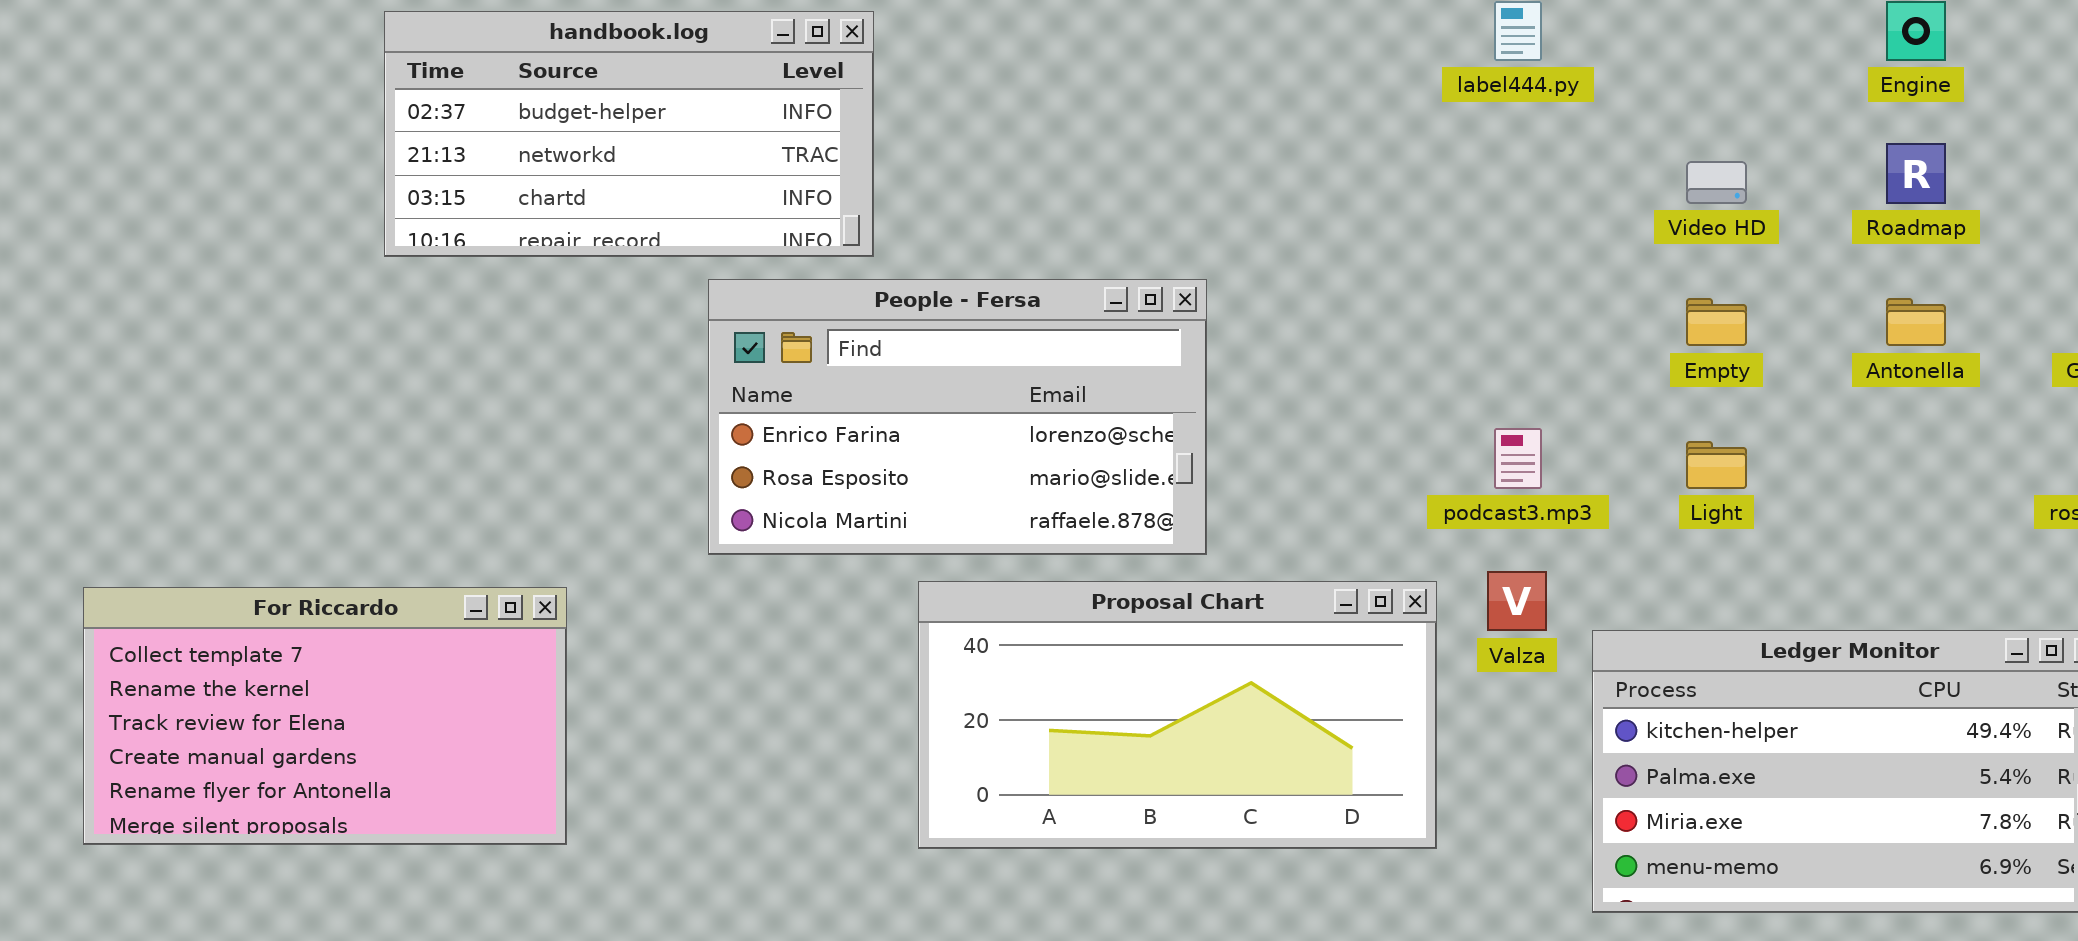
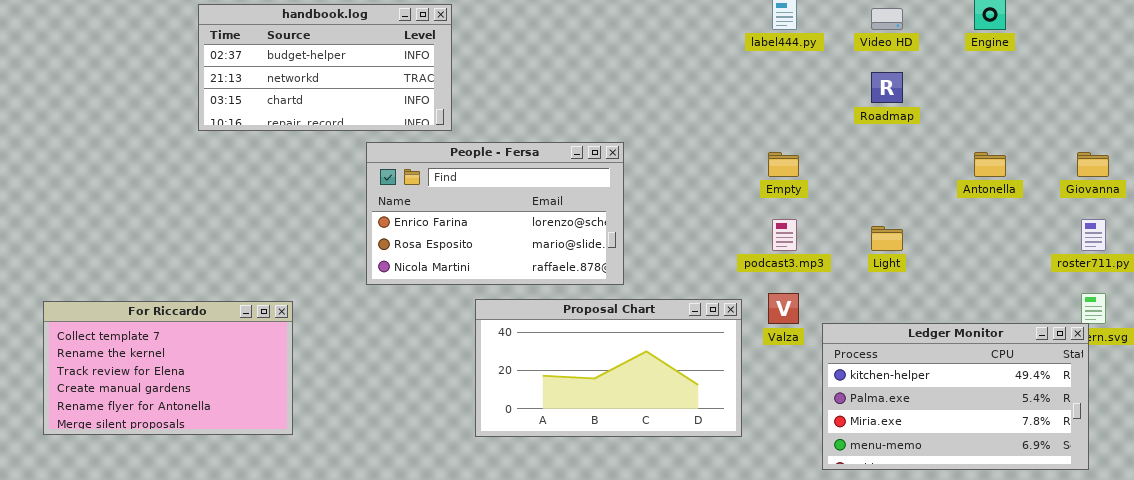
Roadmap: [1886,143,1946,204] -> [871,72,903,103], moved
Video HD: [1686,161,1747,204] -> [871,8,903,30], moved
Empty: [1686,298,1747,346] -> [768,152,799,177], moved

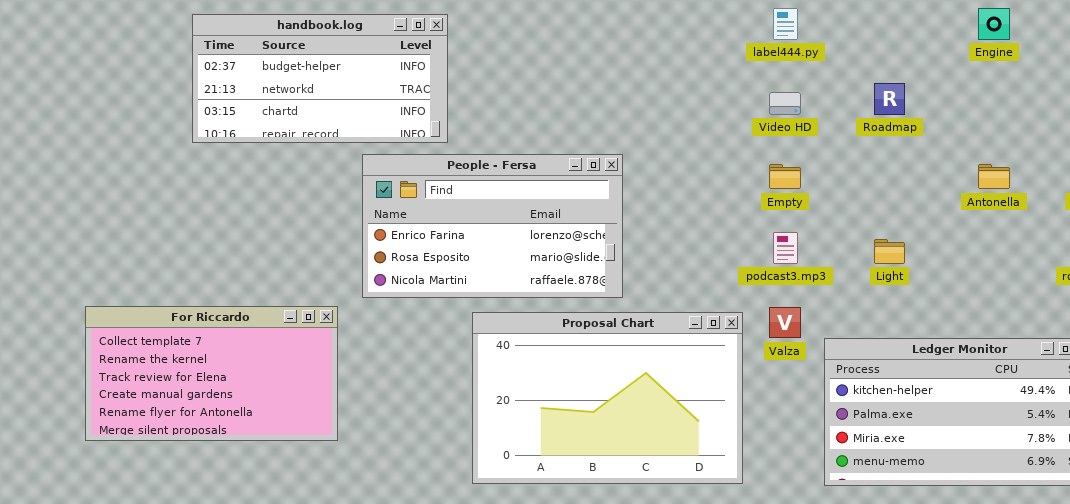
Video HD: [871,8,903,30] -> [769,92,801,115], moved
Proposal Chart: [475,299,742,437] -> [472,312,743,484], resized
For Riccardo: [43,301,293,435] -> [85,306,338,441], moved

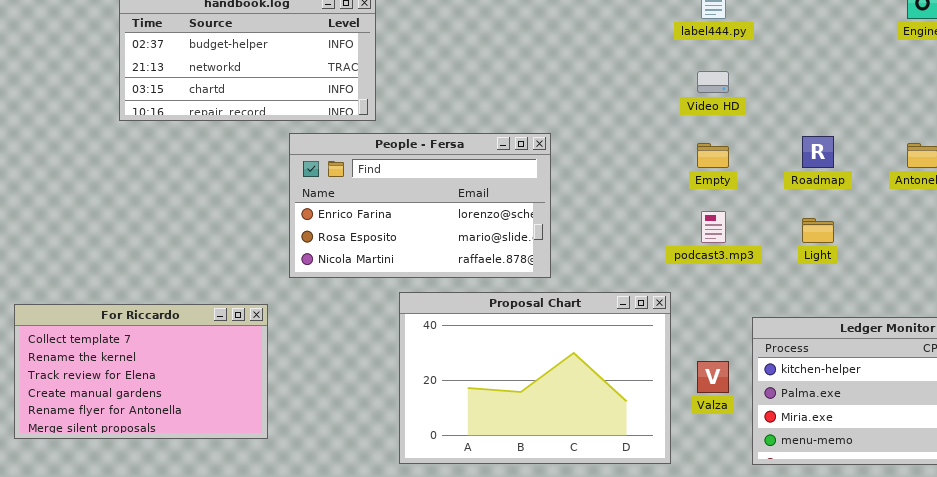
Roadmap: [874,83,905,115] -> [802,136,834,168], moved
For Riccardo: [85,306,338,441] -> [14,304,268,439], moved
Valza: [769,307,801,338] -> [697,361,729,393], moved

